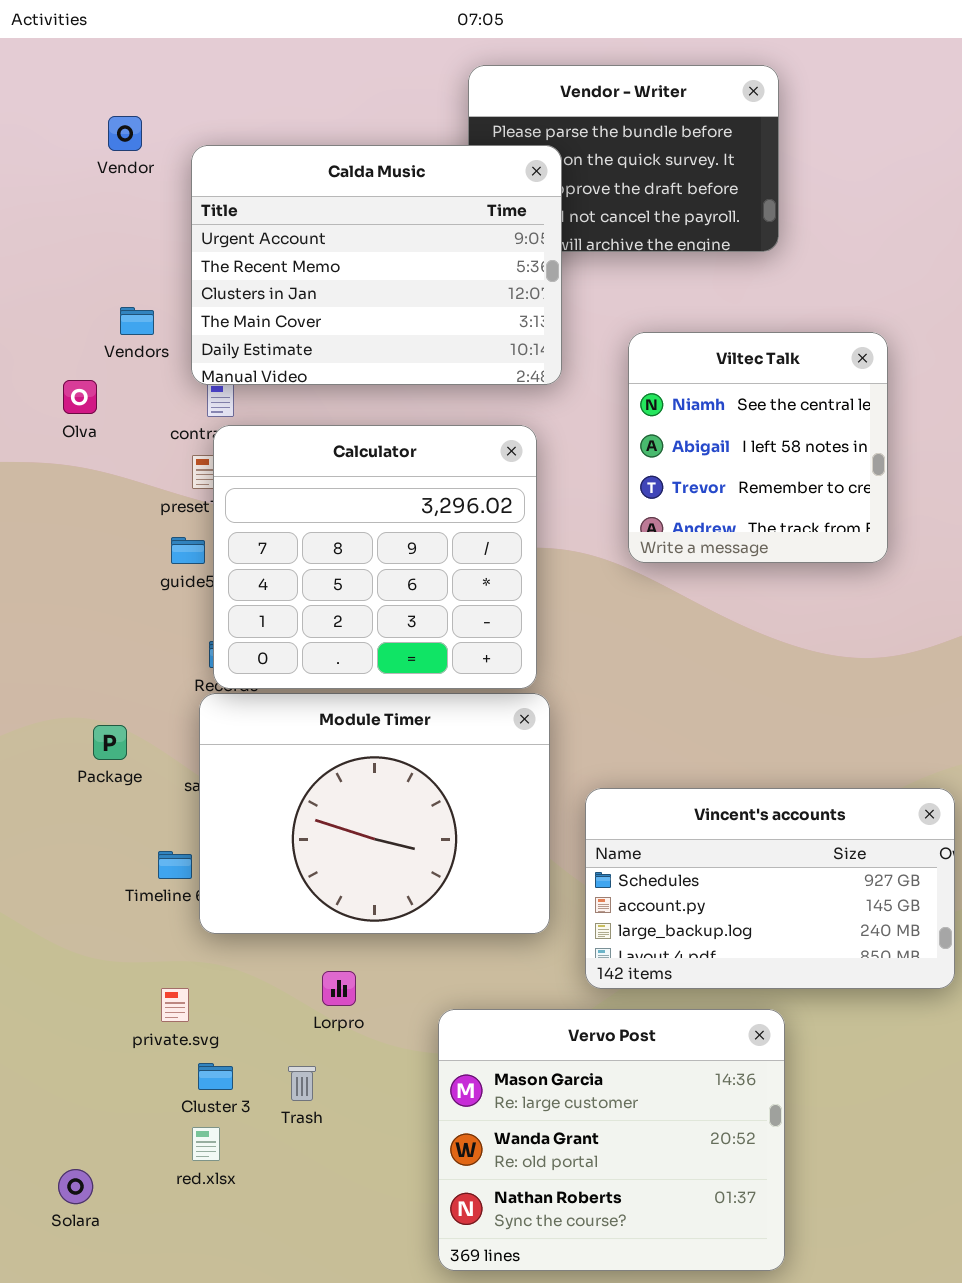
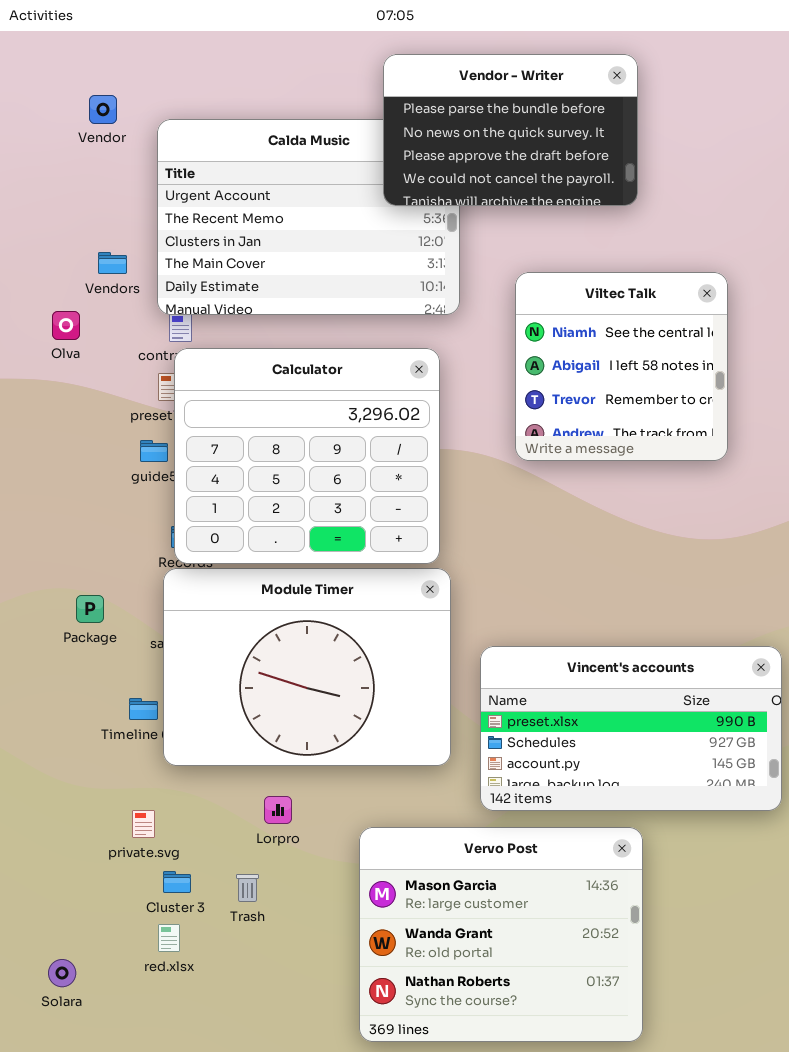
Vendor - Writer: [468,65,779,252] -> [383,54,638,206], raised
Vincent's accounts: [585,788,955,989] -> [480,646,782,811], scrolled up 1 row

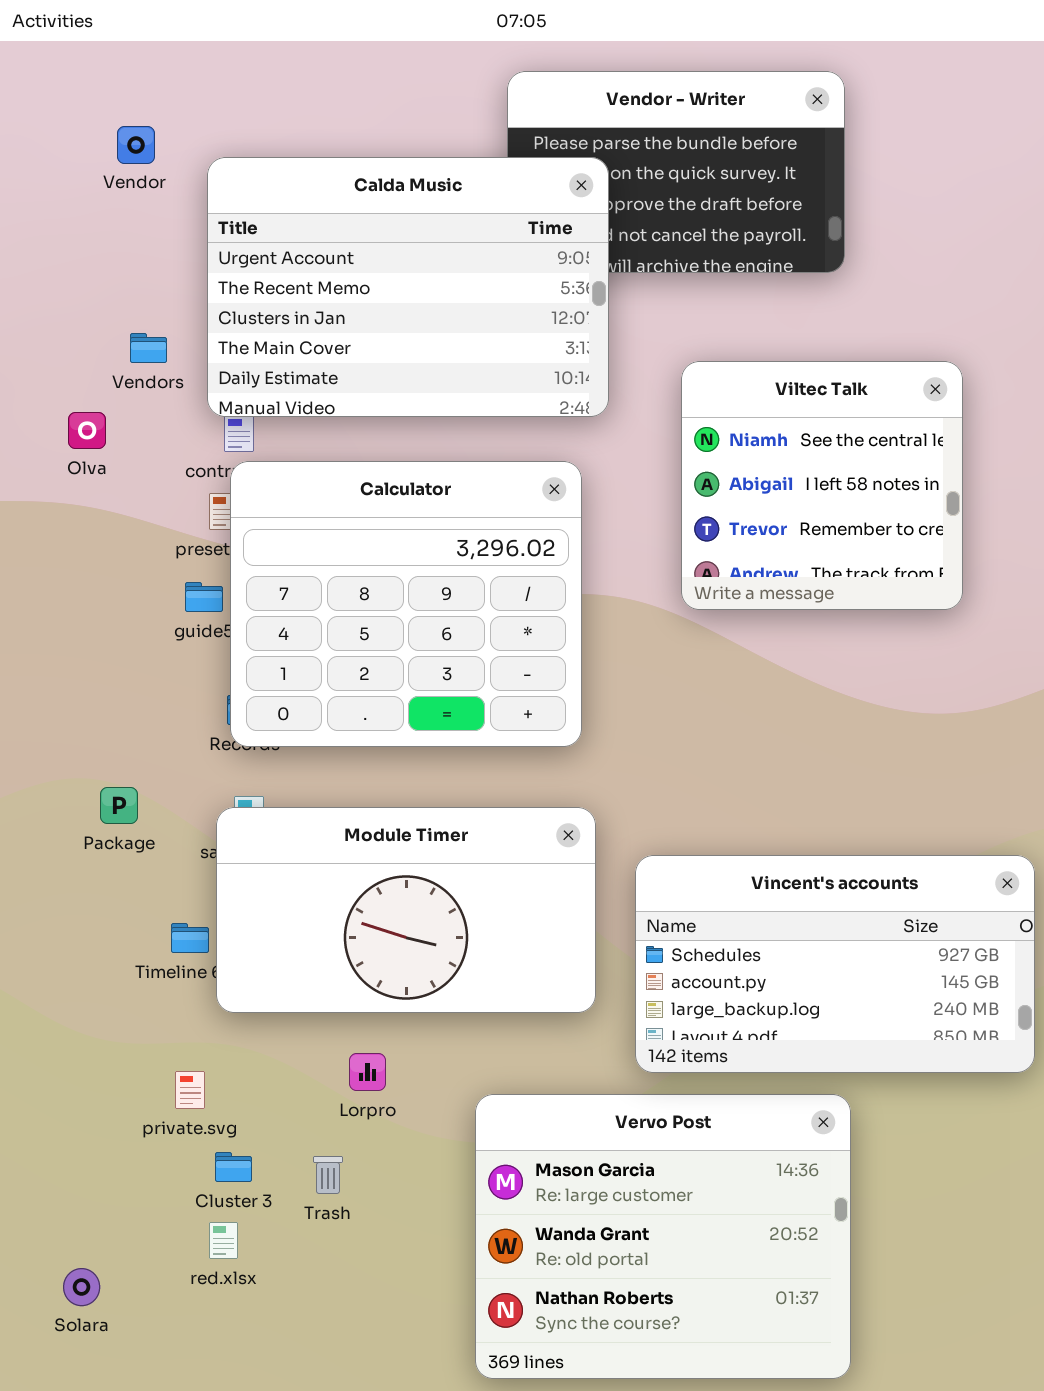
Calda Music: [157,119,460,315] -> [207,157,609,417], raised
Module Timer: [163,568,451,766] -> [216,807,596,1013], resized
Vincent's accounts: [480,646,782,811] -> [635,855,1035,1073], scrolled down 1 row

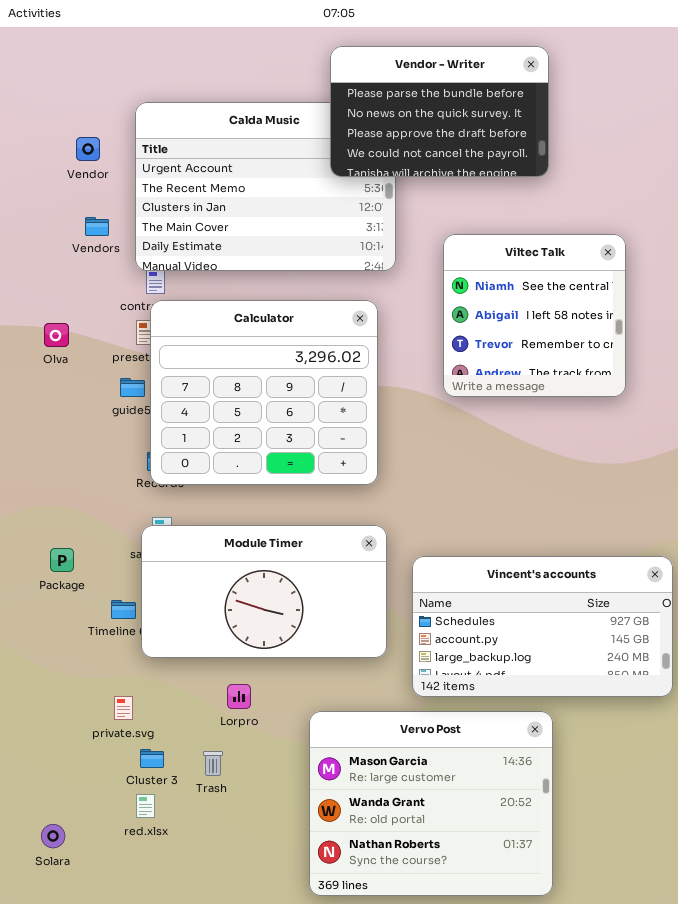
Vendor - Writer: [507,71,845,273] -> [330,46,549,177], raised
Vendor: [117,126,155,164] -> [76,137,100,161], moved
Olva: [68,412,106,449] -> [44,323,69,347], moved
Package: [100,787,138,824] -> [50,548,74,572], moved

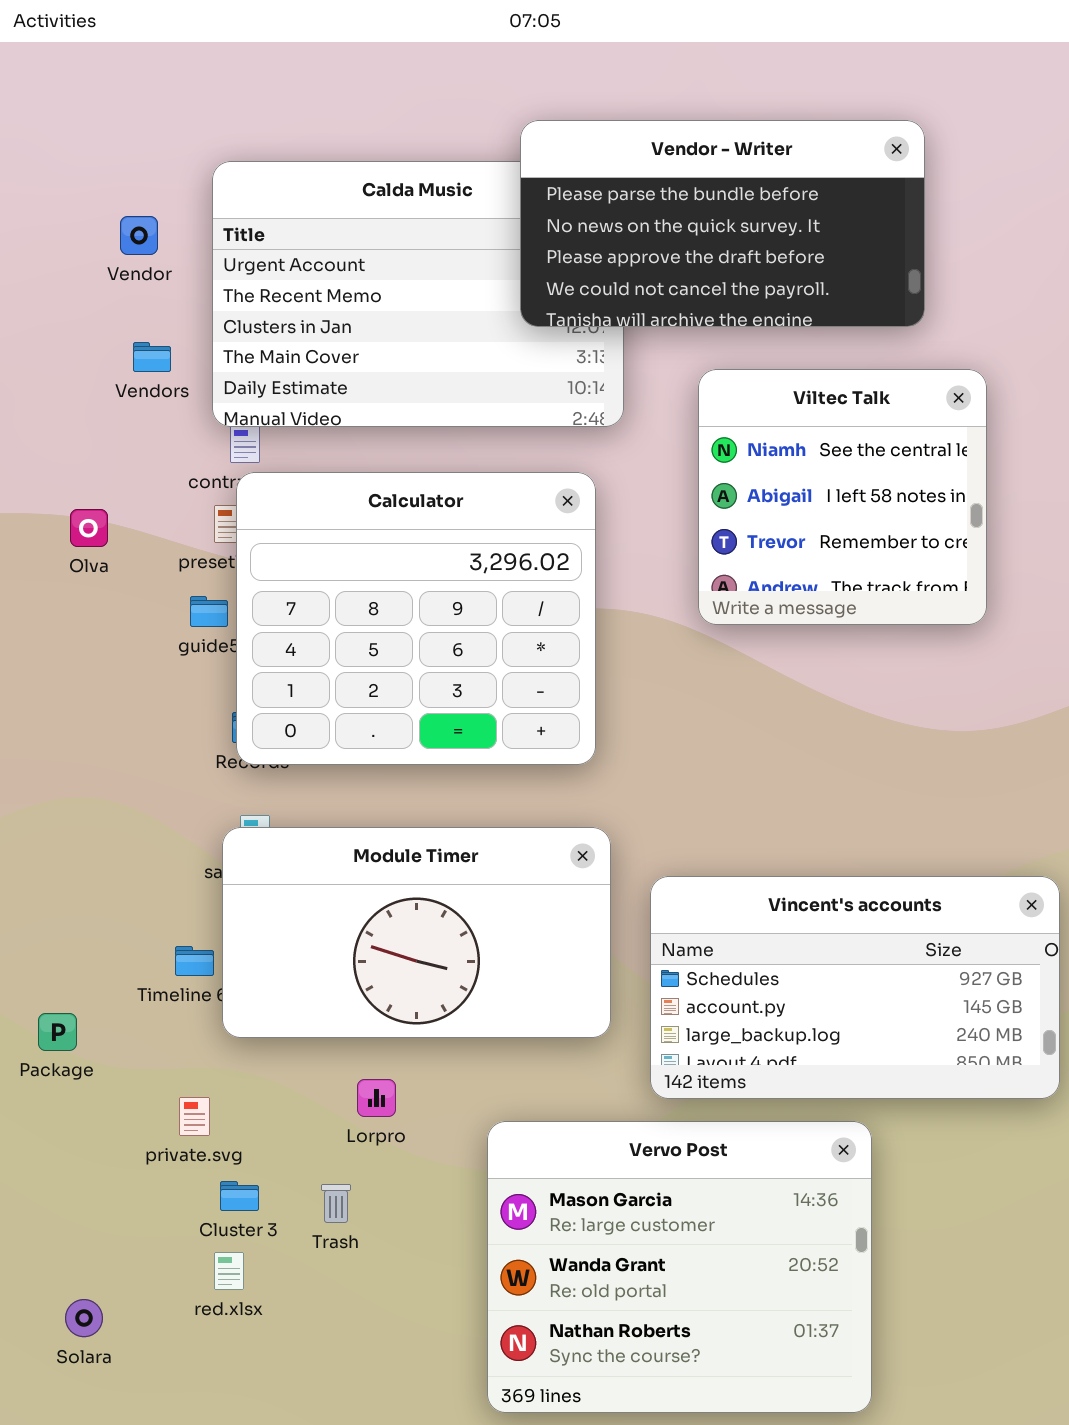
Vendor - Writer: [330,46,549,177] -> [520,120,925,327], moved, resized
Package: [50,548,74,572] -> [38,1013,77,1051], moved

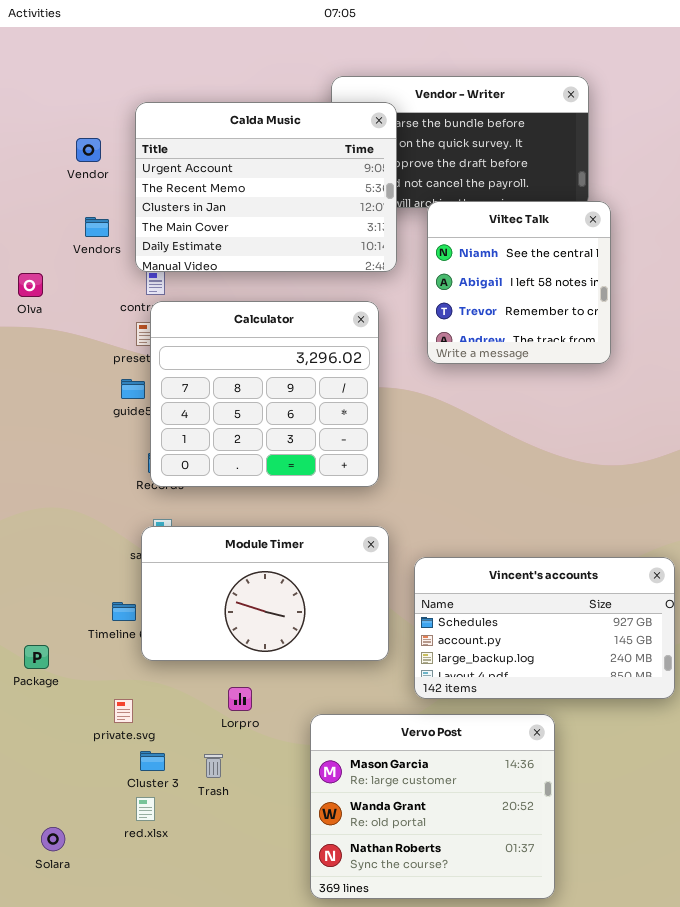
Calda Music: [212,161,624,427] -> [135,102,397,272], raised
Viltec Talk: [698,369,987,625] -> [427,201,611,364], moved
Olva: [70,509,108,547] -> [18,273,43,297], moved

